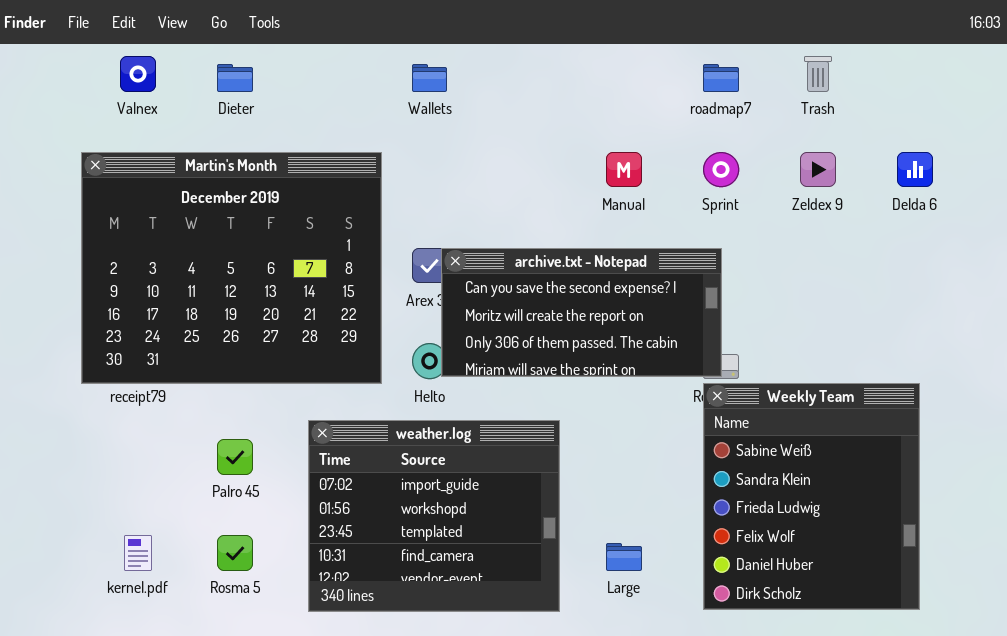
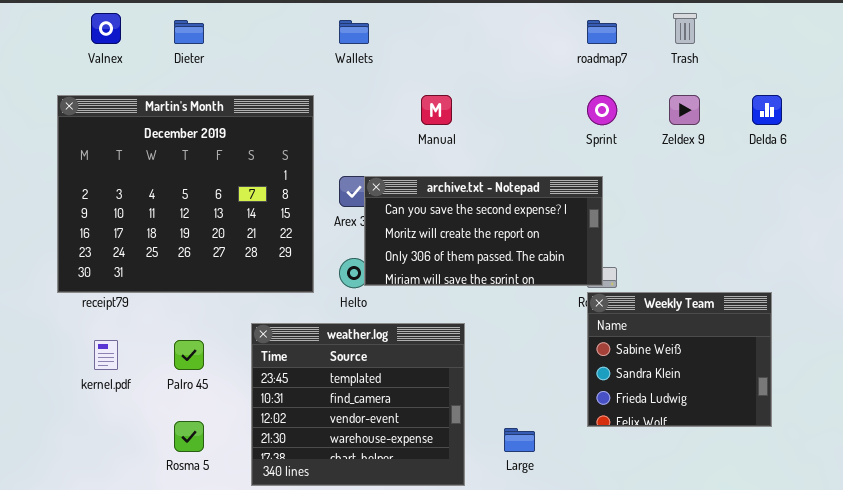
Manual: [606,152,642,187] -> [421,95,452,125], moved
Weekly Team: [703,383,920,610] -> [587,292,772,427], resized
weather.log: [308,420,560,612] -> [251,323,465,486], scrolled down 2 rows
kernel.pdf: [124,535,152,571] -> [94,340,118,370], moved

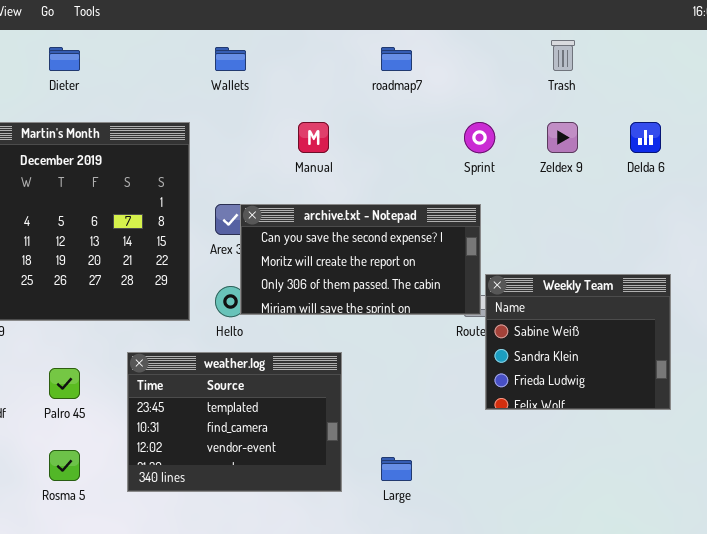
roadmap7: [587,20,617,44] -> [381,47,412,71], moved
Weekly Team: [587,292,772,427] -> [485,274,671,410], moved
weather.log: [251,323,465,486] -> [127,352,342,492], resized

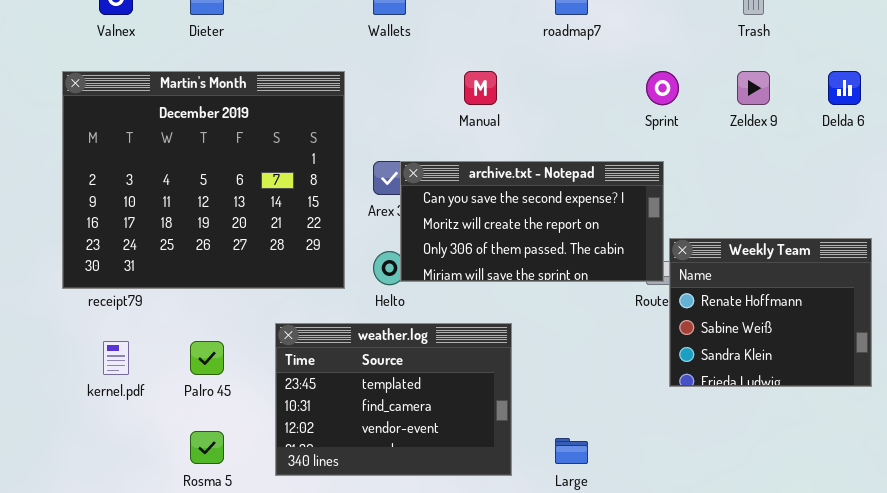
Weekly Team: [485,274,671,410] -> [669,238,872,387], scrolled up 1 row

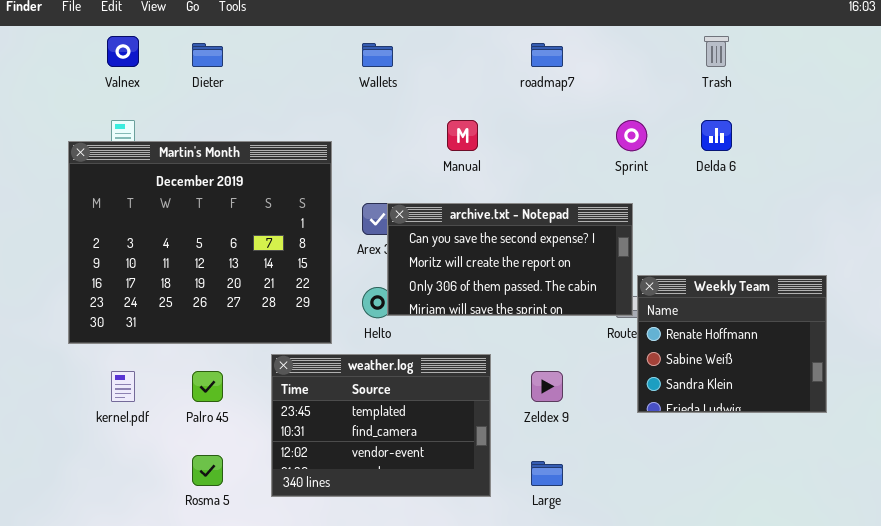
Martin's Month: [62,71,345,289] -> [68,141,332,344], moved
Zeldex 9: [737,71,770,105] -> [531,371,563,402], moved
Delda 6: [828,71,861,105] -> [701,120,732,151], moved

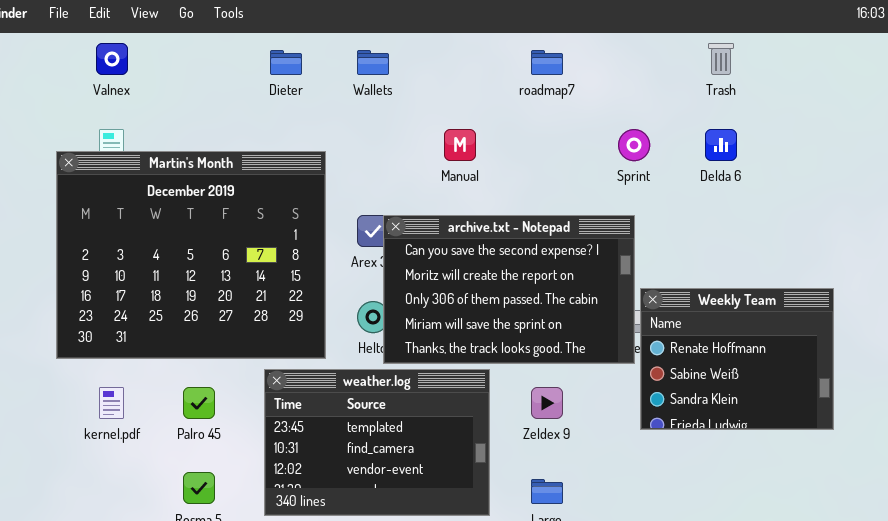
Dieter: [192,43,223,67] -> [270,50,302,75], moved
archive.txt - Notepad: [387,203,633,316] -> [383,215,635,364], resized

